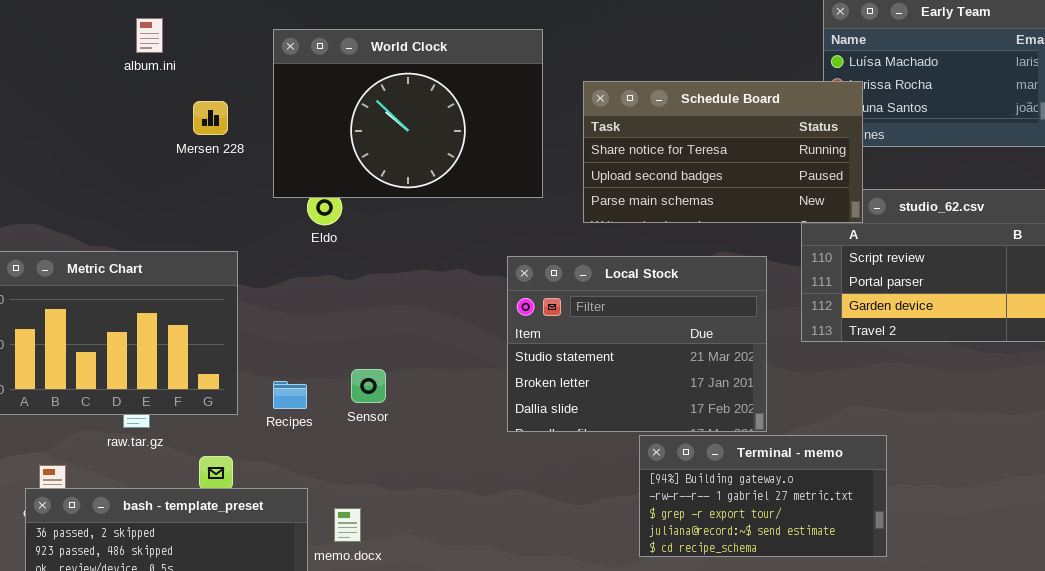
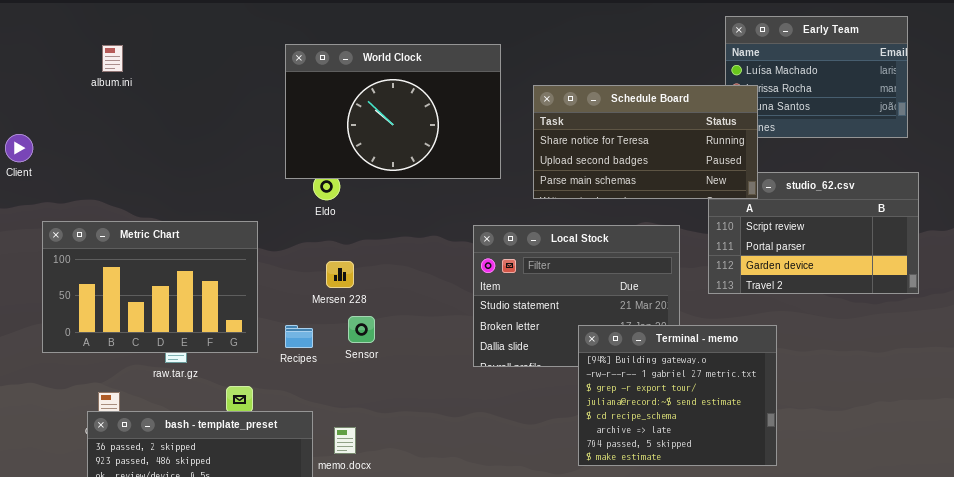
album.ini: [136,18,163,53] -> [102,45,123,72], moved
Mersen 228: [193,101,228,135] -> [326,261,354,288], moved
Terminal - memo: [639,435,887,557] -> [578,325,777,466], resized

